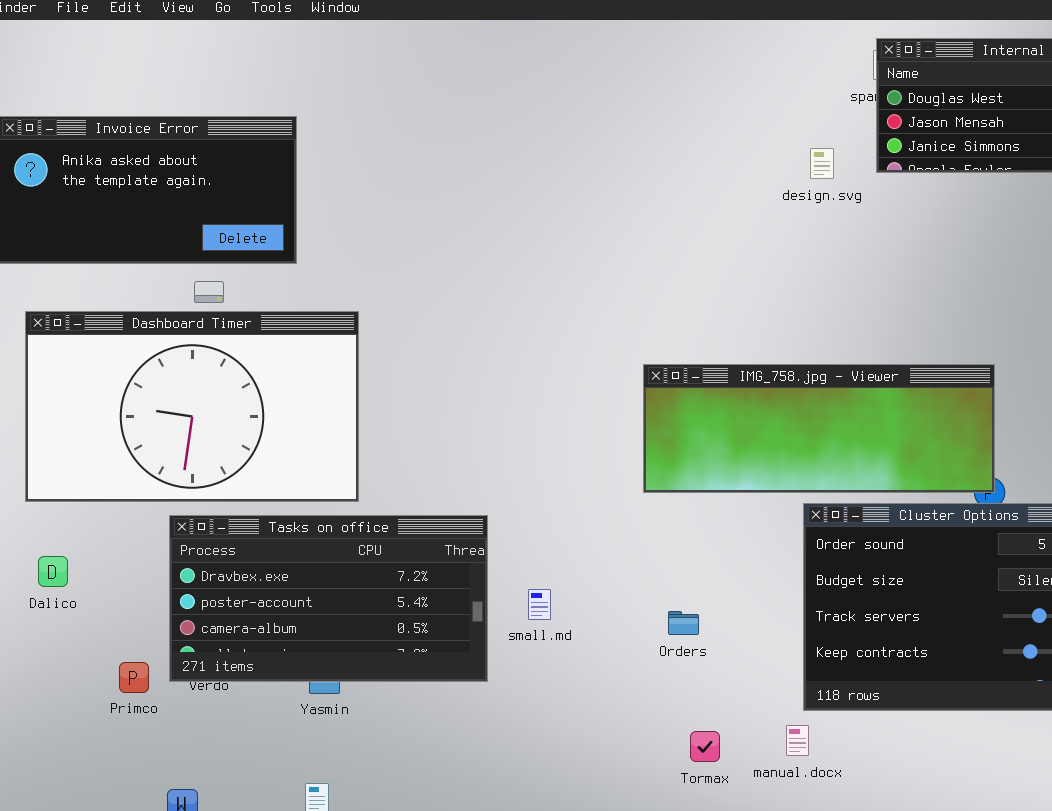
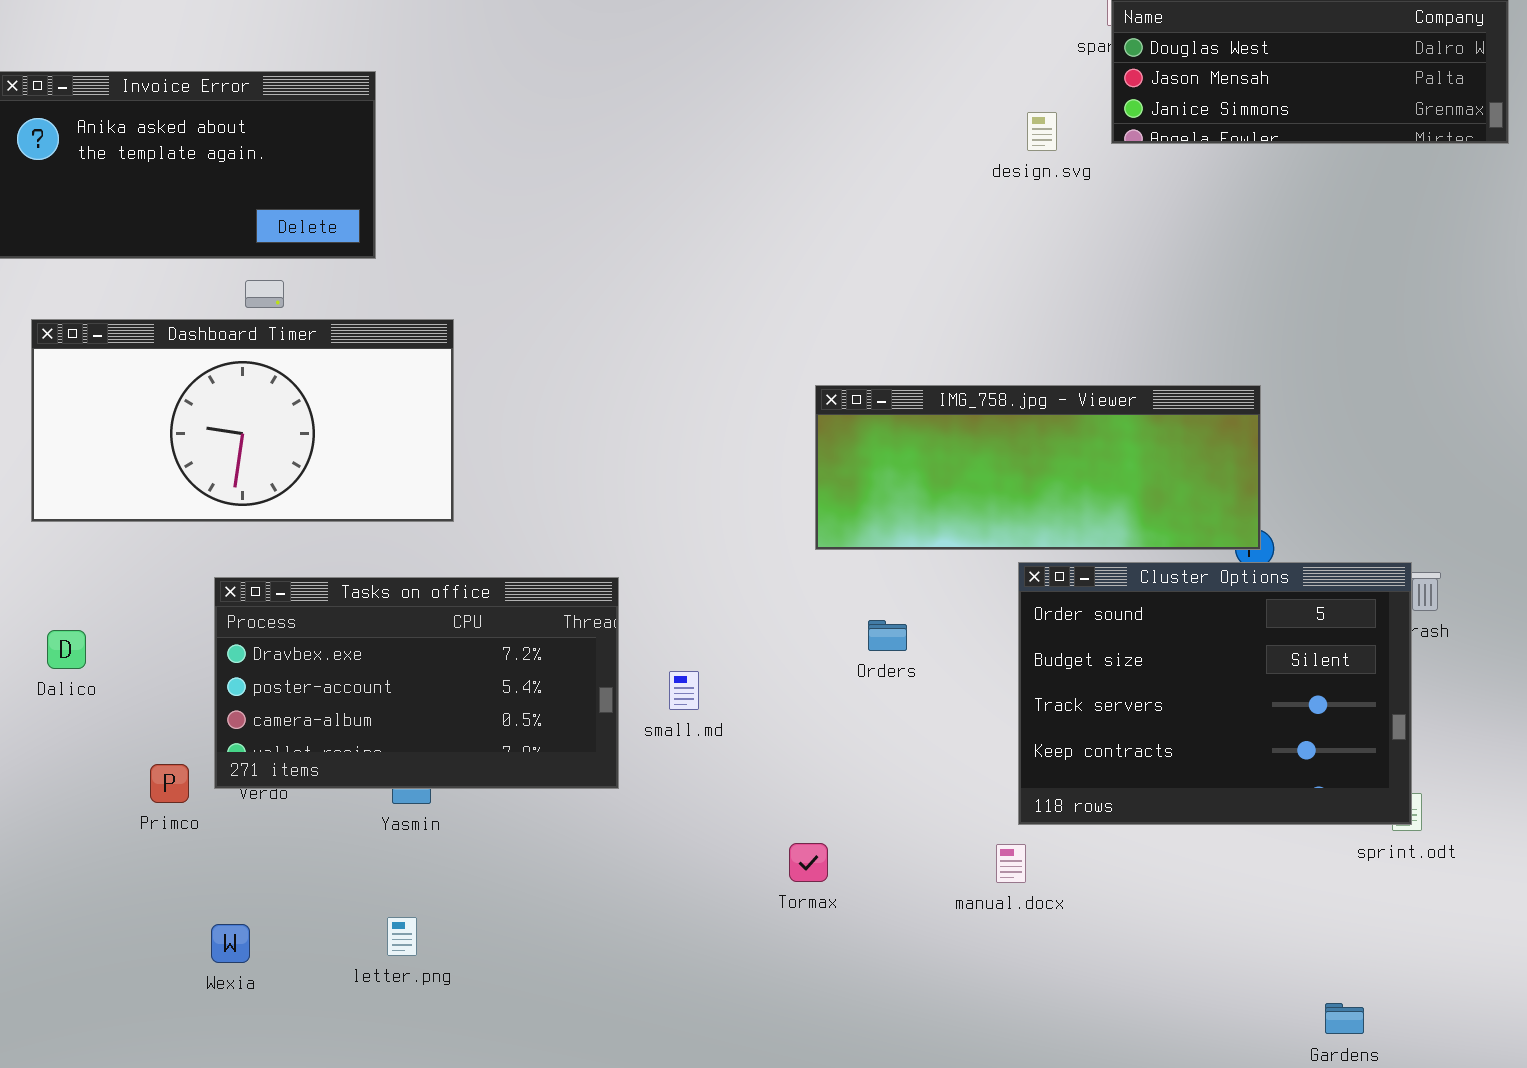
Dashboard Timer: [25,311,359,502] -> [31,319,454,522], resized
Orders: [668,611,699,635] -> [868,620,907,651], moved
Tormax: [690,731,720,762] -> [789,843,828,882], moved

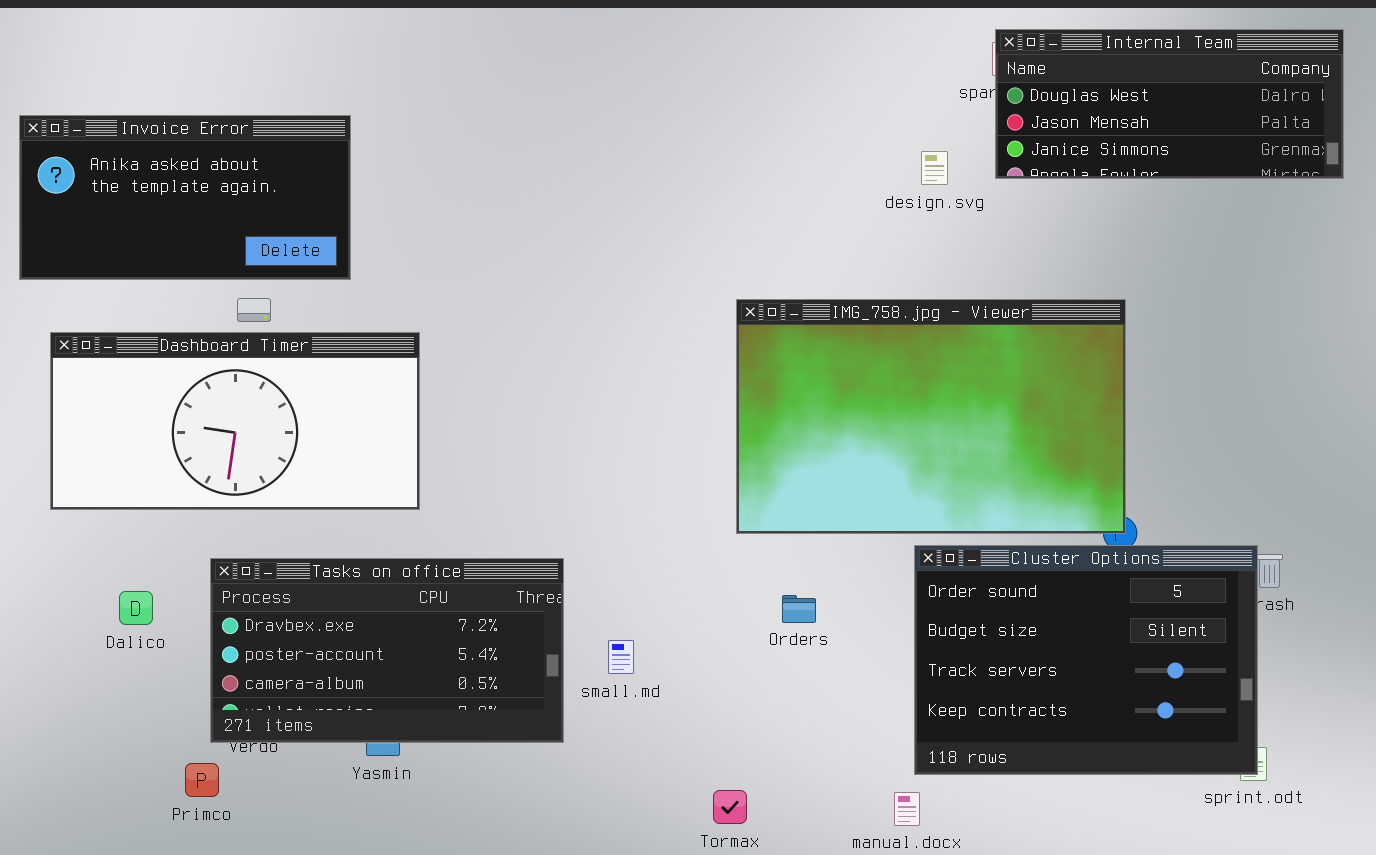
IMG_758.jpg - Viewer: [815,385,1261,550] -> [736,299,1126,534], resized
Dalico: [47,630,86,669] -> [119,591,153,625], moved
Primco: [150,764,189,803] -> [185,763,219,797], moved

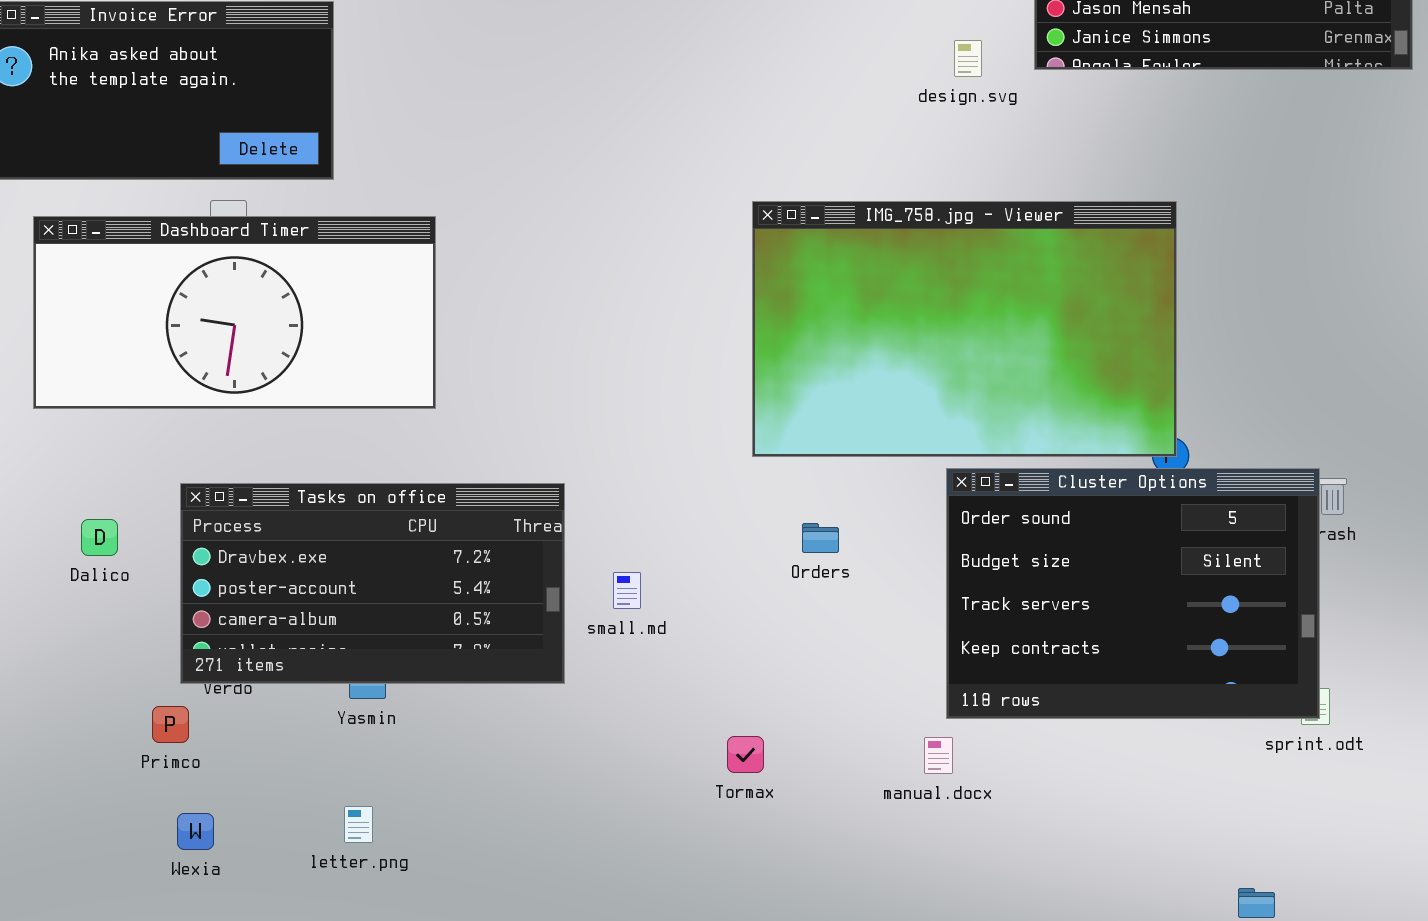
Dashboard Timer: [50,332,420,510] -> [33,216,436,409], moved

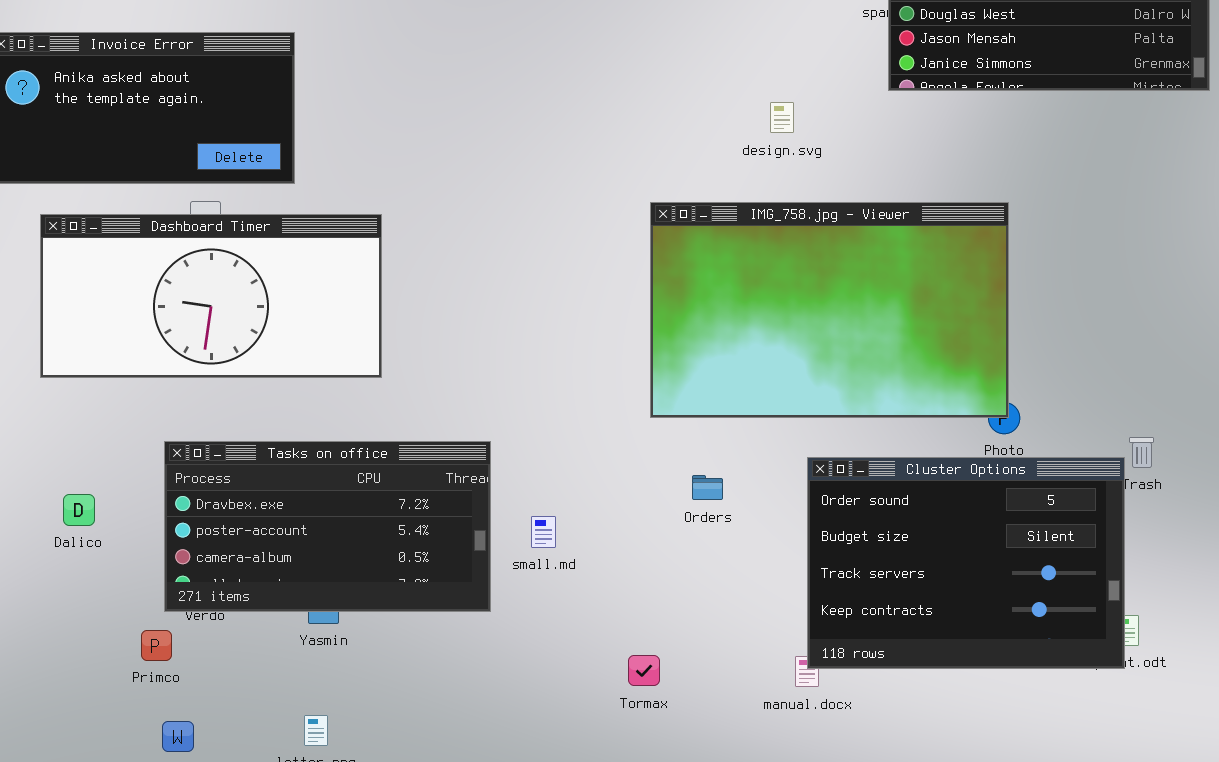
design.svg: [954,40,982,77] -> [770,102,794,133], moved
Cluster Options: [946,468,1320,719] -> [807,457,1125,669], moved
Dalico: [81,519,118,556] -> [63,494,95,526], moved

